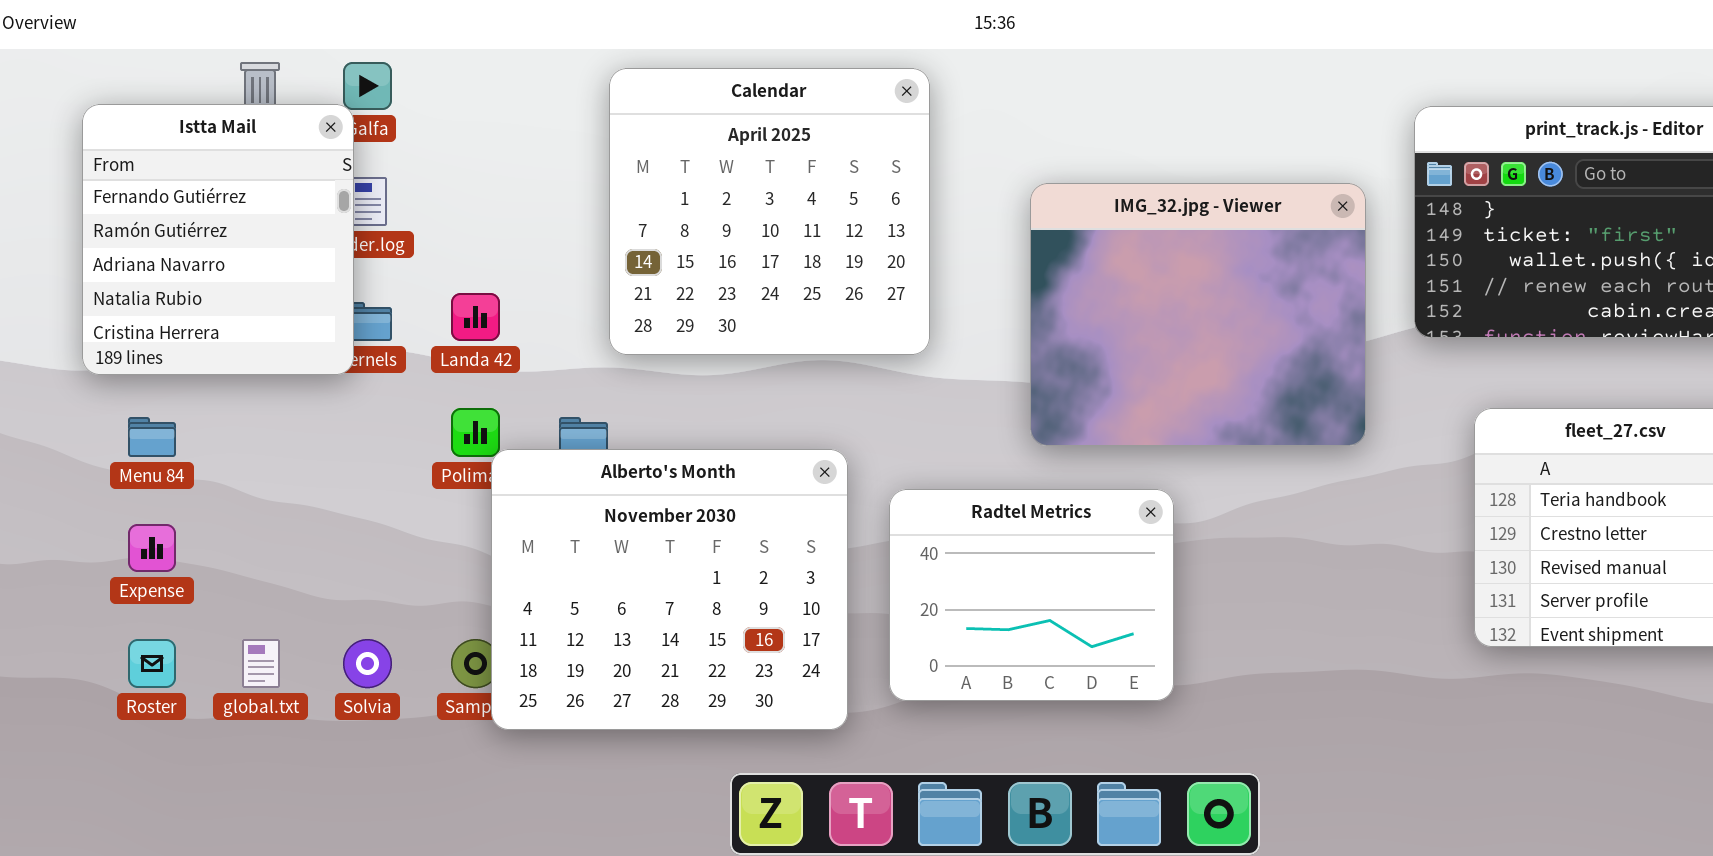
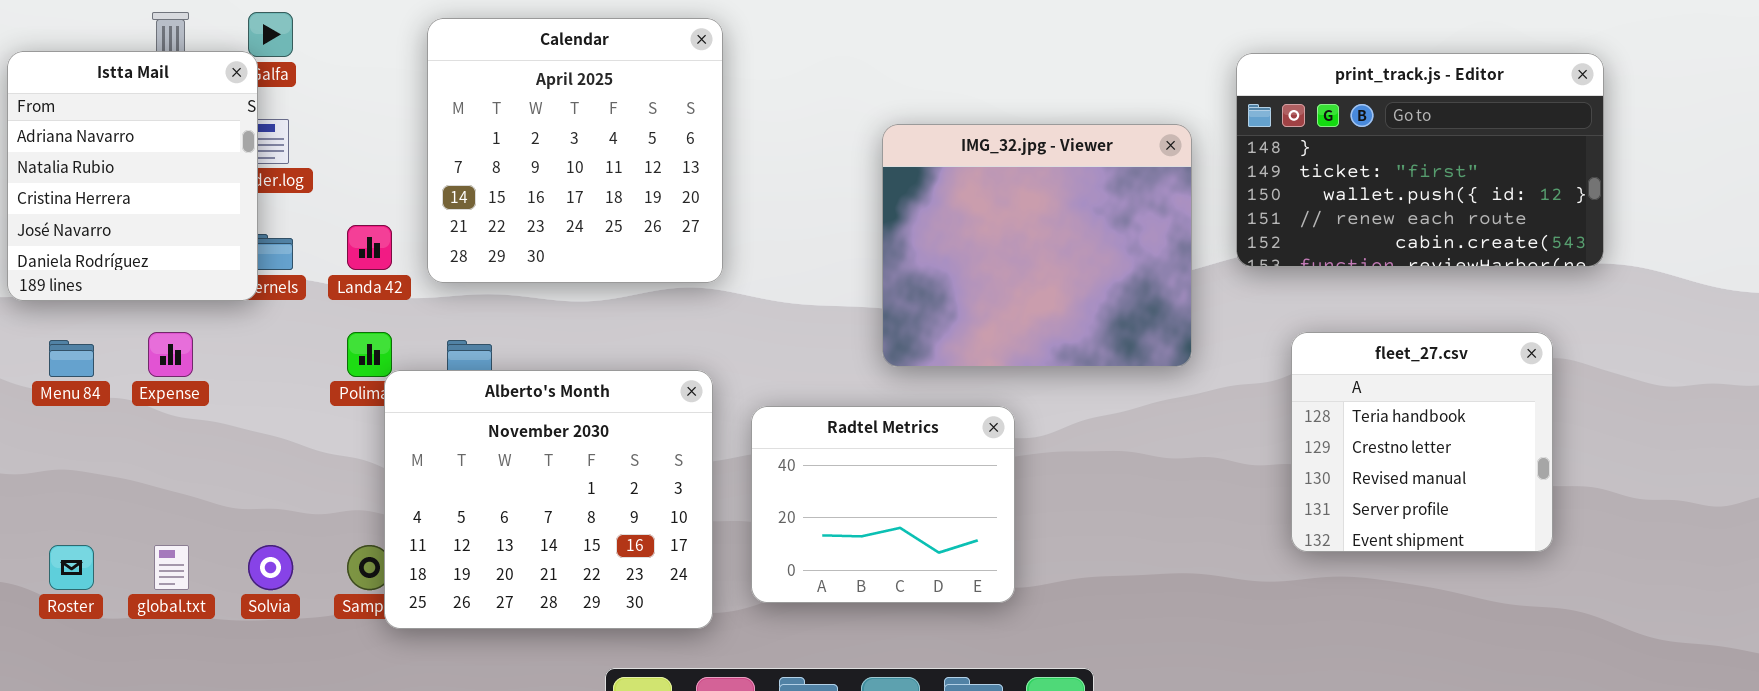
Calendar: [609,68,930,355] -> [427,18,723,283], moved
Istta Mail: [82,104,354,375] -> [7,51,258,301], scrolled down 2 rows
Expense: [128,524,176,572] -> [148,332,193,377], moved

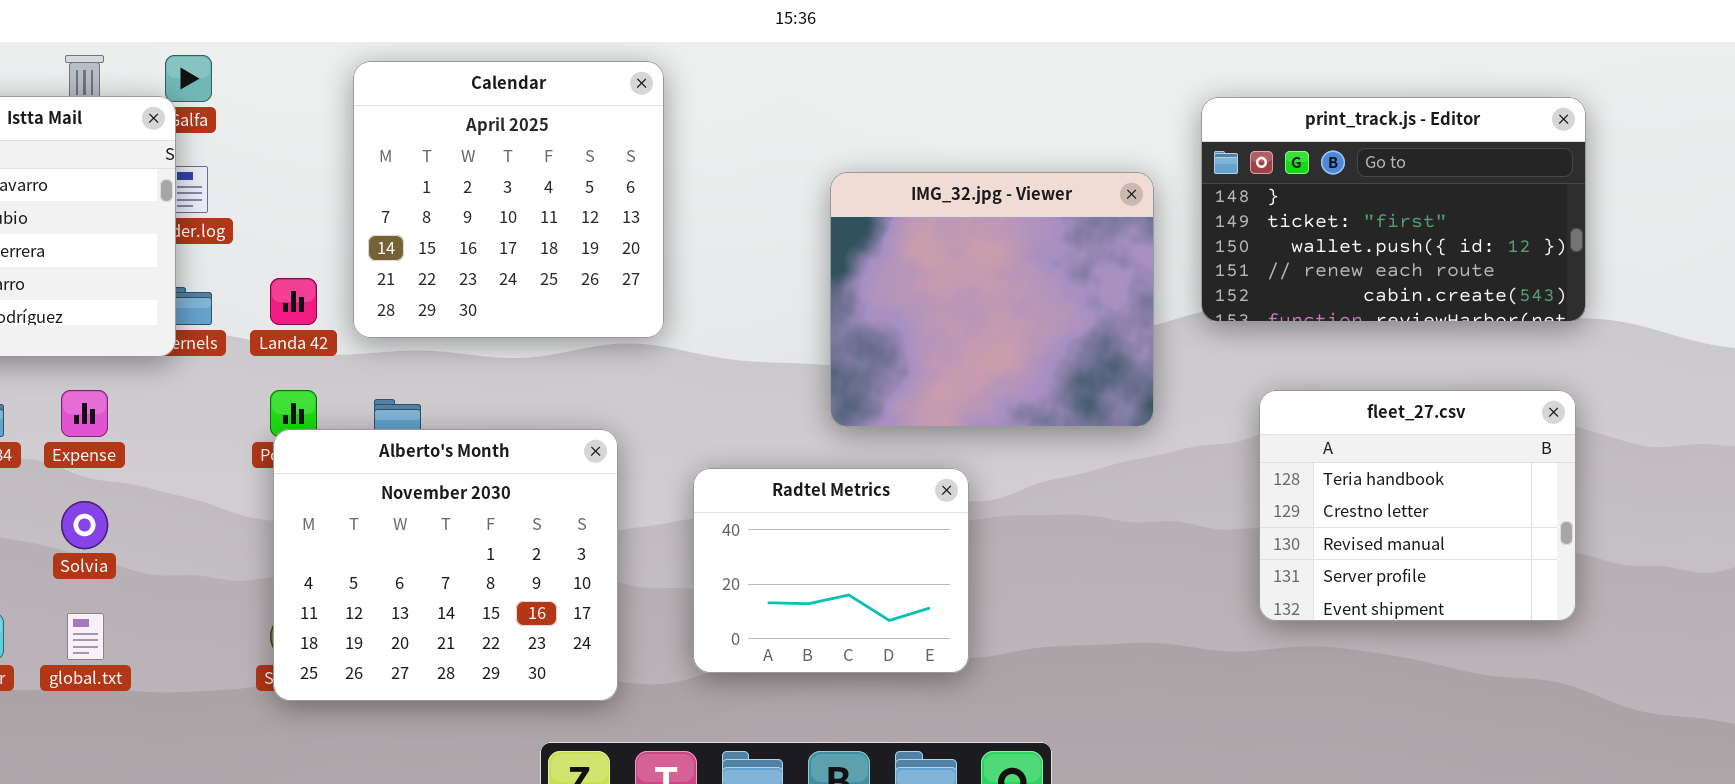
fleet_27.csv: [1291,332,1553,552] -> [1259,390,1576,621], resized
Alberto's Month: [384,370,713,629] -> [273,429,618,701], moved
Solvia: [248,545,293,590] -> [61,501,108,549], moved

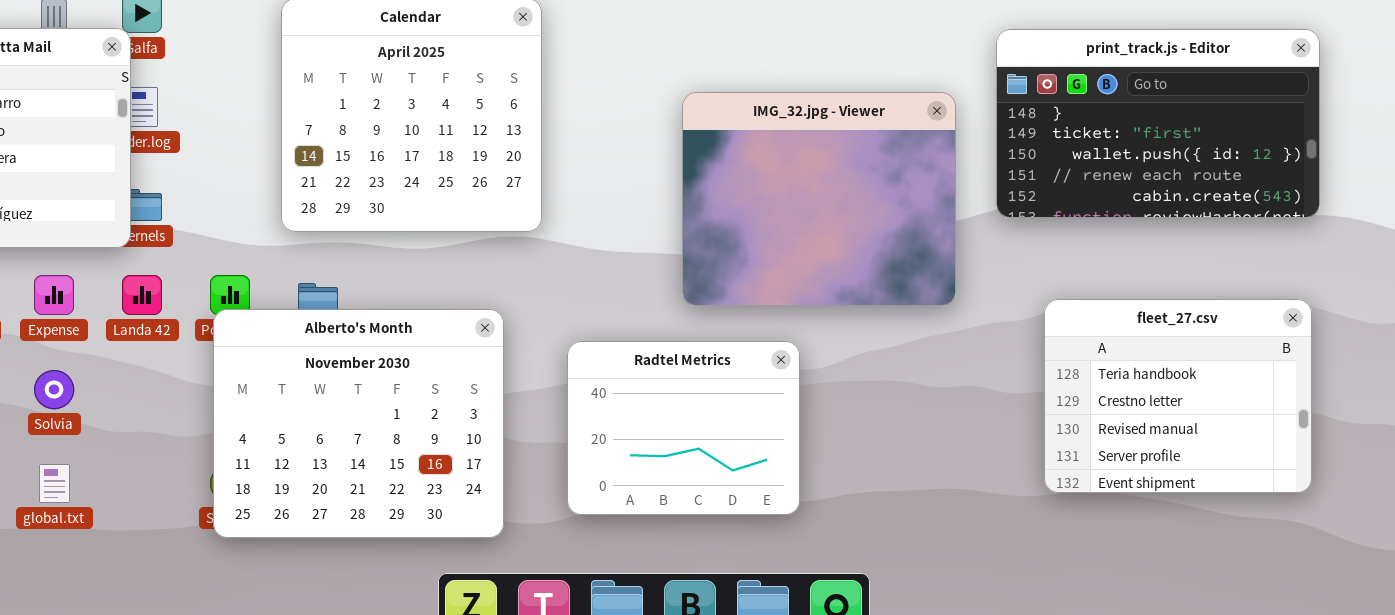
Landa 42: [270,278,317,325] -> [122,275,162,315], moved
fleet_27.csv: [1259,390,1576,621] -> [1044,299,1312,493], moved

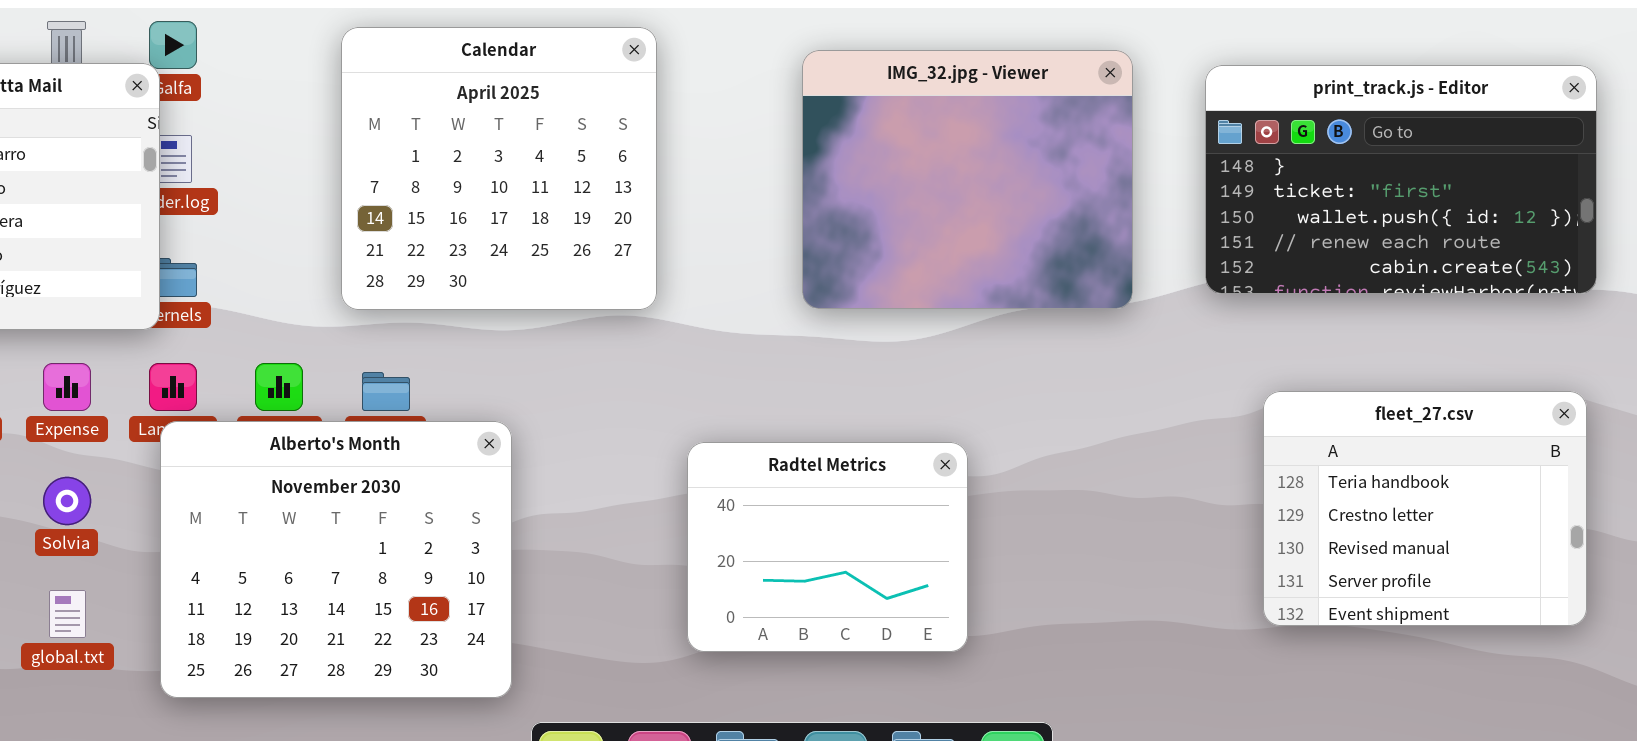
IMG_32.jpg - Viewer: [682,92,956,306] -> [802,50,1133,309], moved
Alberto's Month: [213,309,504,538] -> [160,421,512,698], moved

